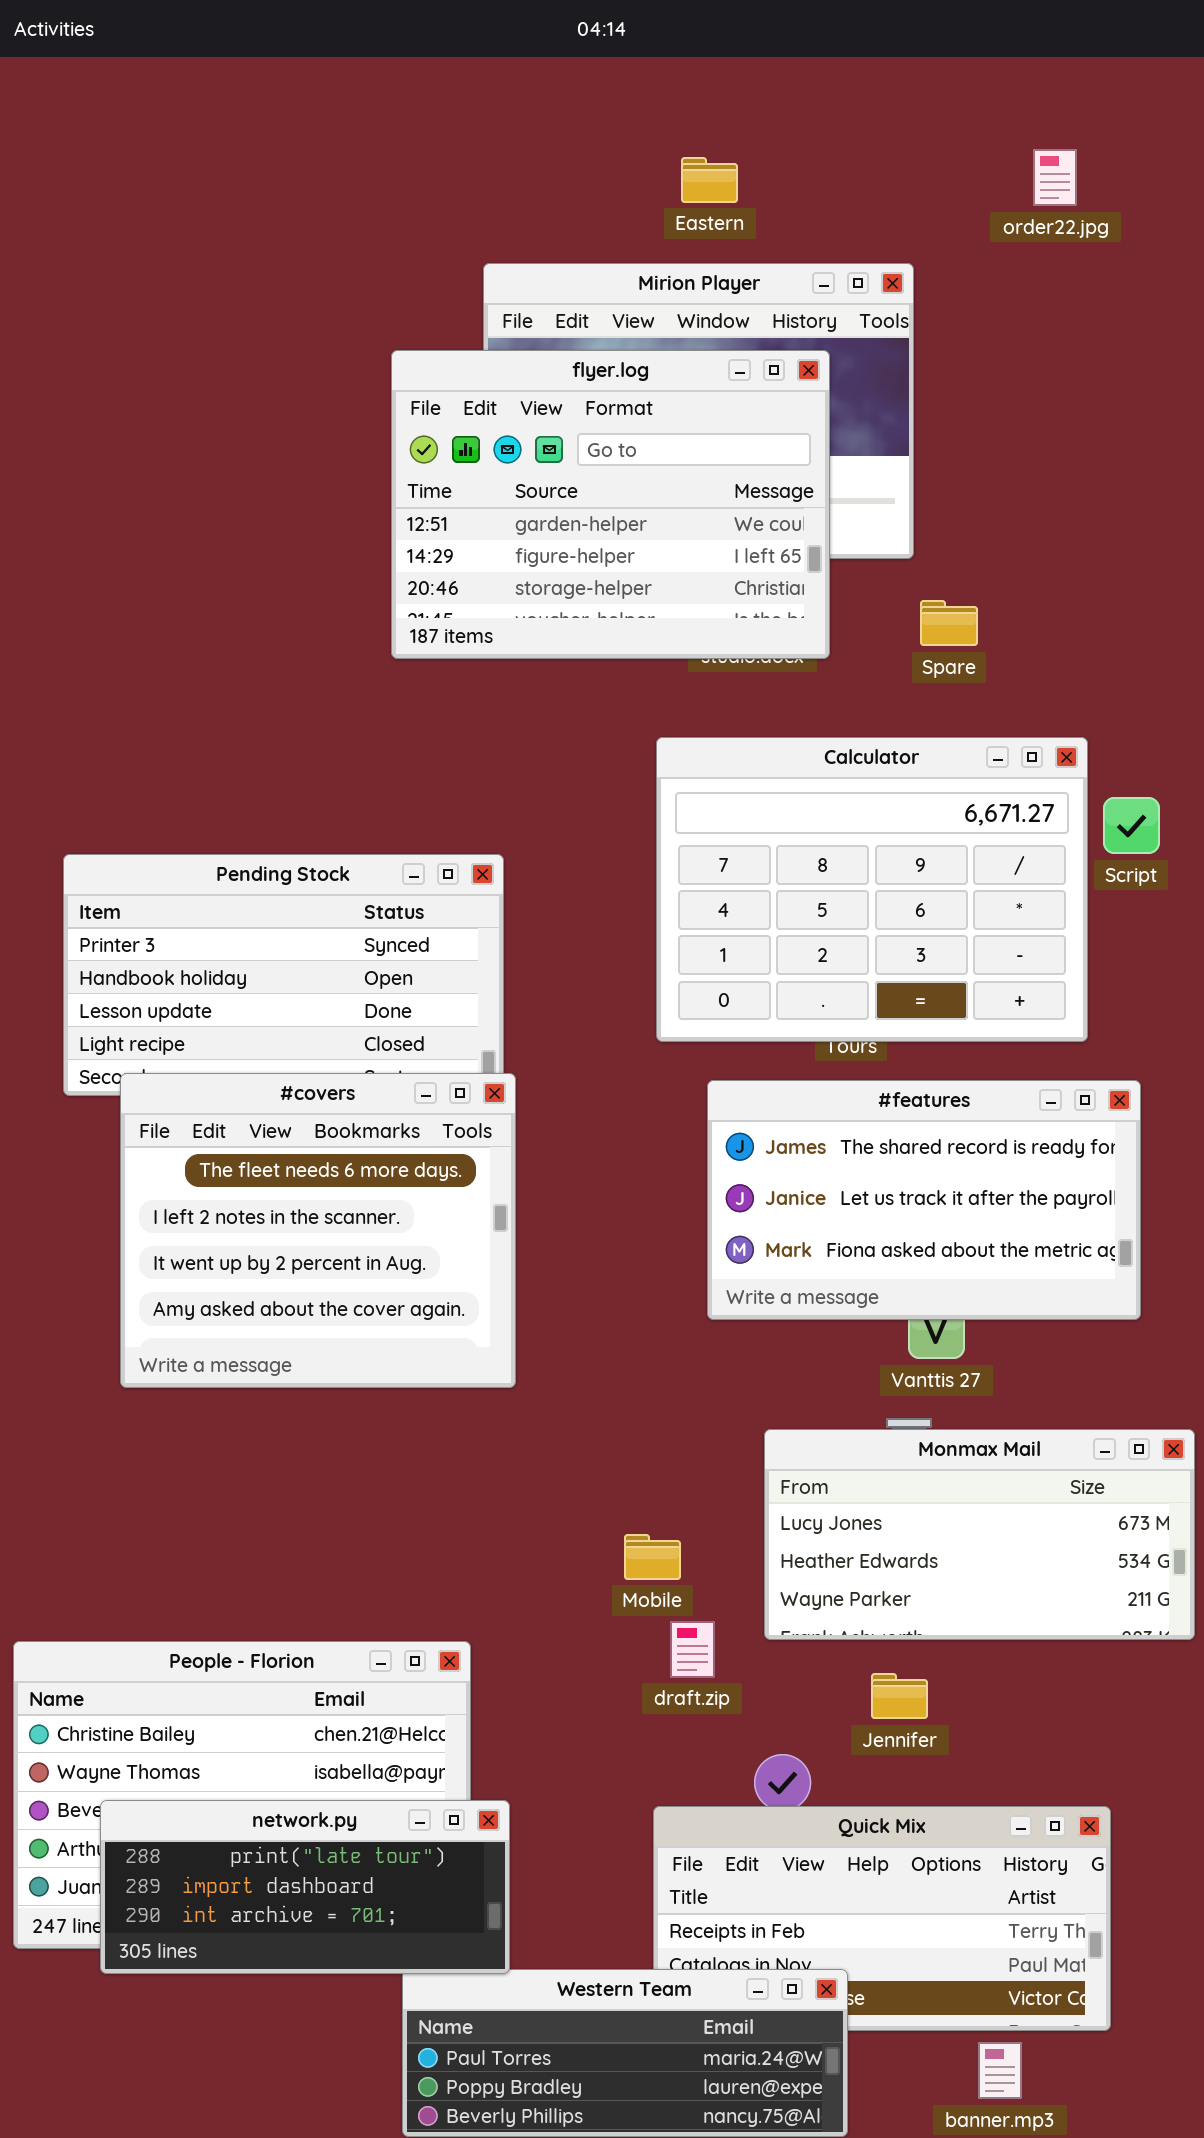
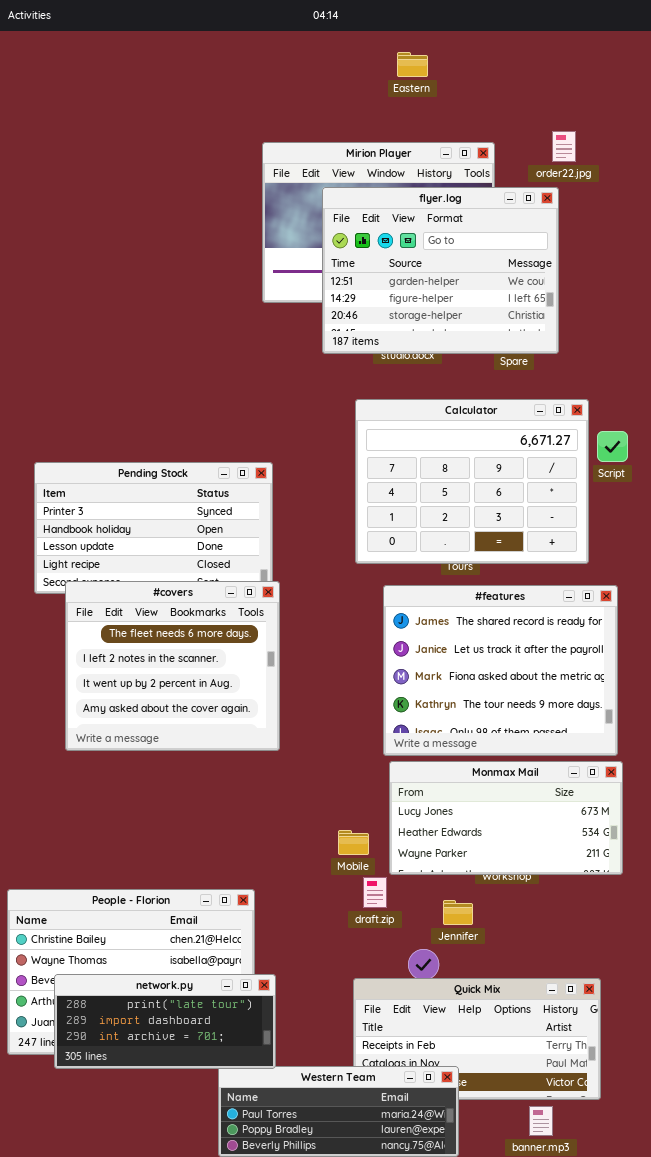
order22.jpg: [1033,149,1077,206] -> [552,131,576,162], moved
Eastern: [681,157,738,203] -> [397,52,428,77], moved
flyer.log: [391,350,830,659] -> [322,187,559,354], moved
#features: [707,1080,1141,1320] -> [383,585,618,756], resized
Monmax Mail: [764,1429,1195,1640] -> [389,761,623,875], moved
Jennifer: [871,1673,928,1719] -> [443,900,473,925], moved

